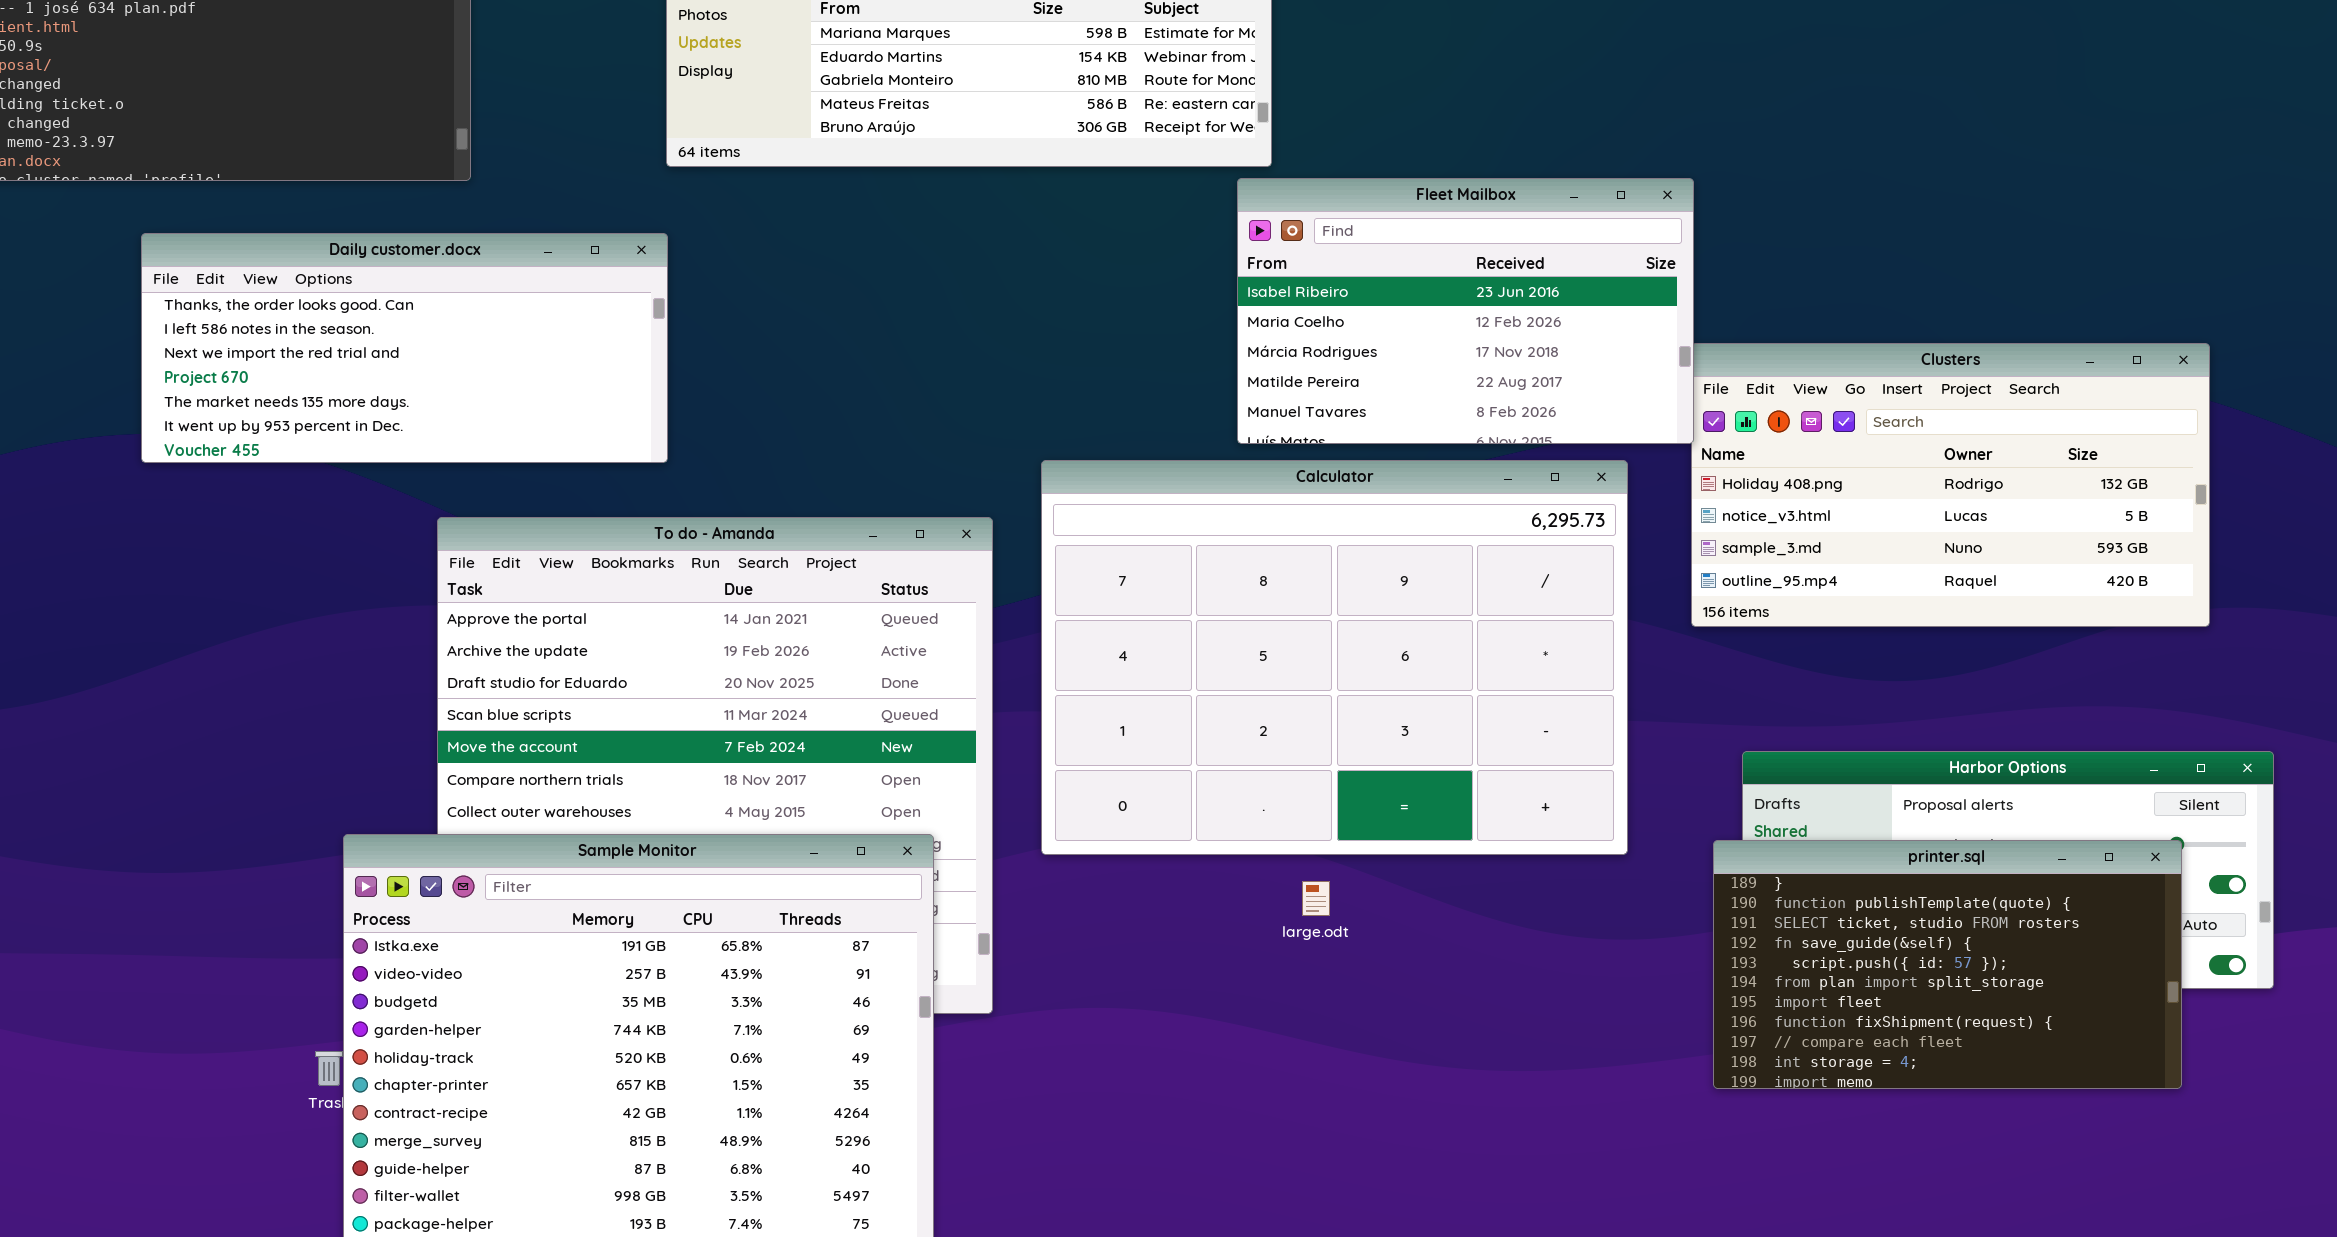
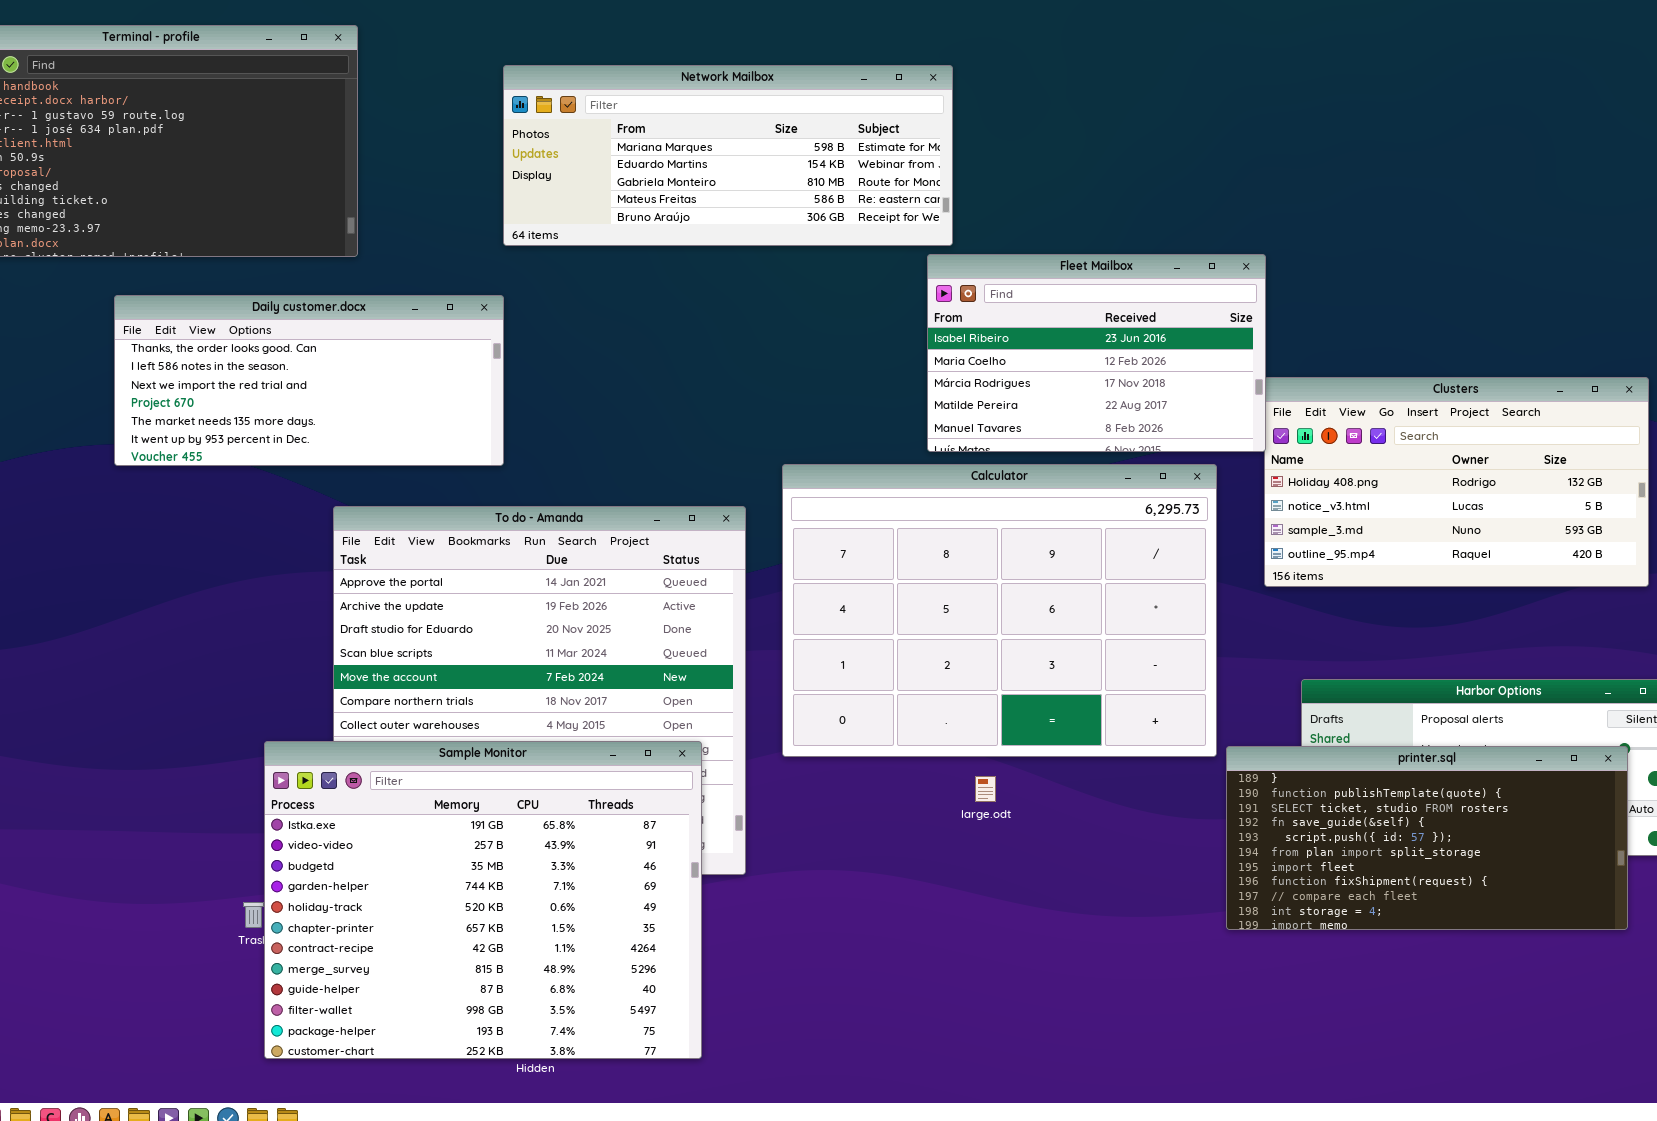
printer.sql: [1713,840,2182,1089] -> [1226,746,1628,930], resized

